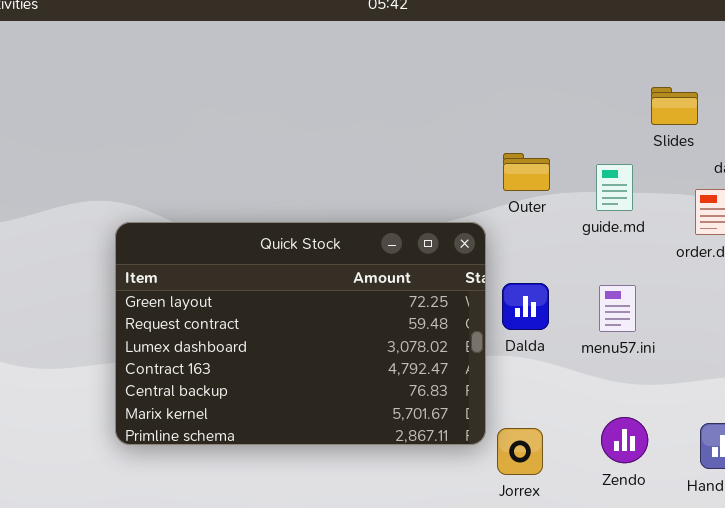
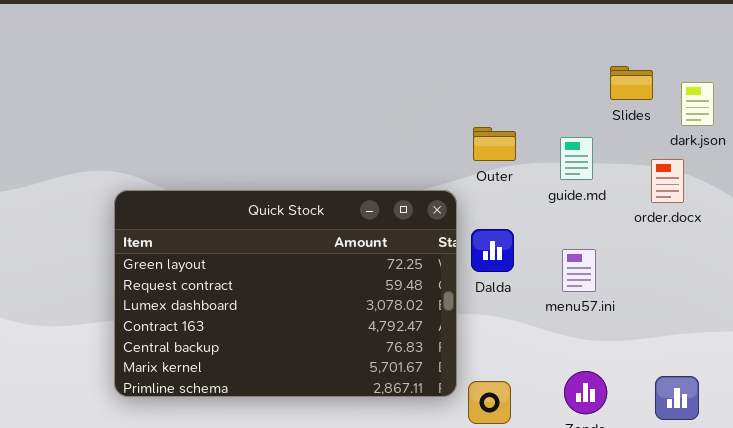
Dalda: [502,283,549,330] -> [471,229,514,272], moved

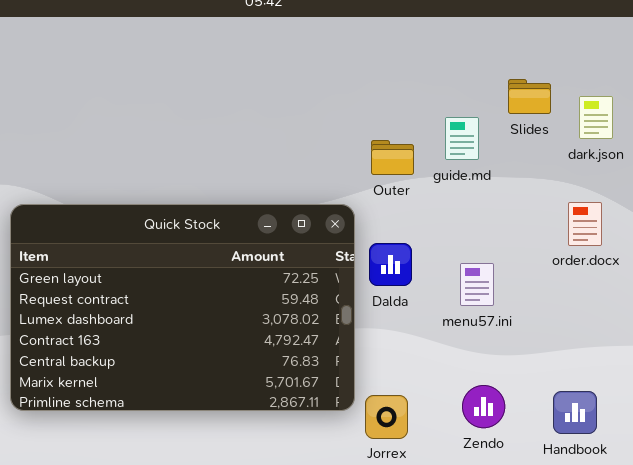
guide.md: [560,137,593,180] -> [445,117,479,160], moved
order.docx: [651,159,684,203] -> [568,202,602,246], moved

